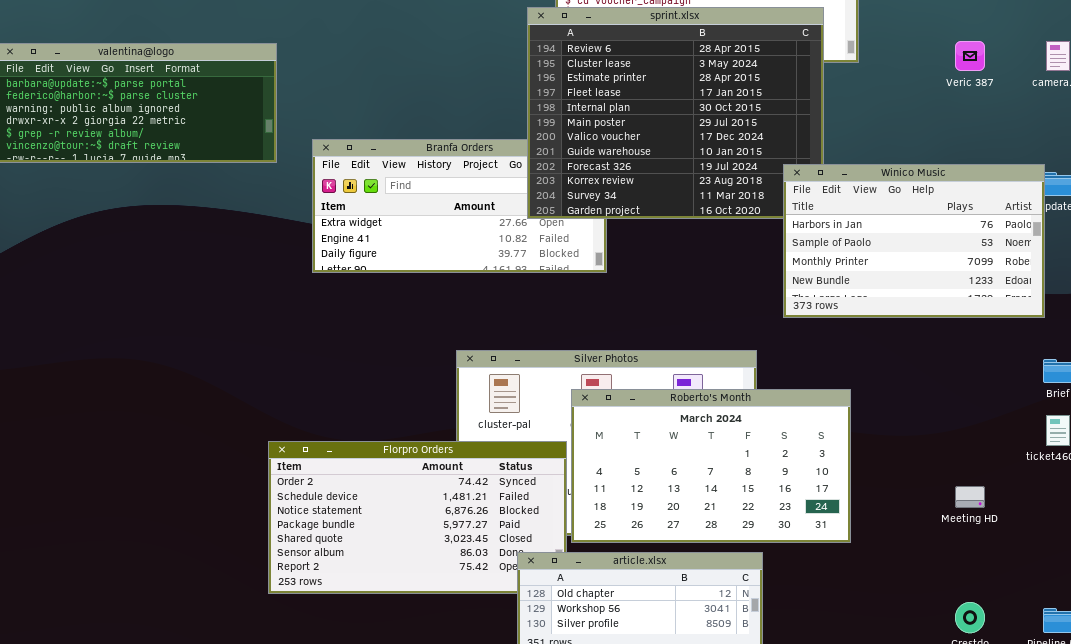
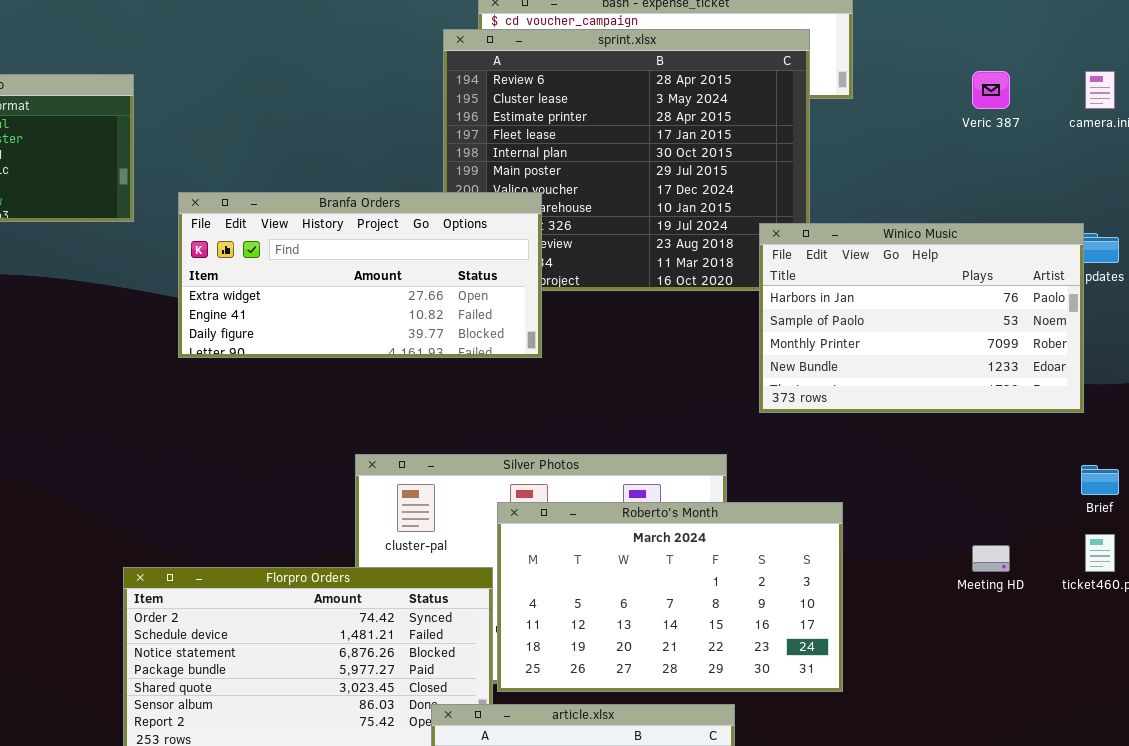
Branfa Orders: [312,139,607,273] -> [178,192,542,358], raised
Meeting HD: [955,486,985,508] -> [972,545,1010,572], moved

